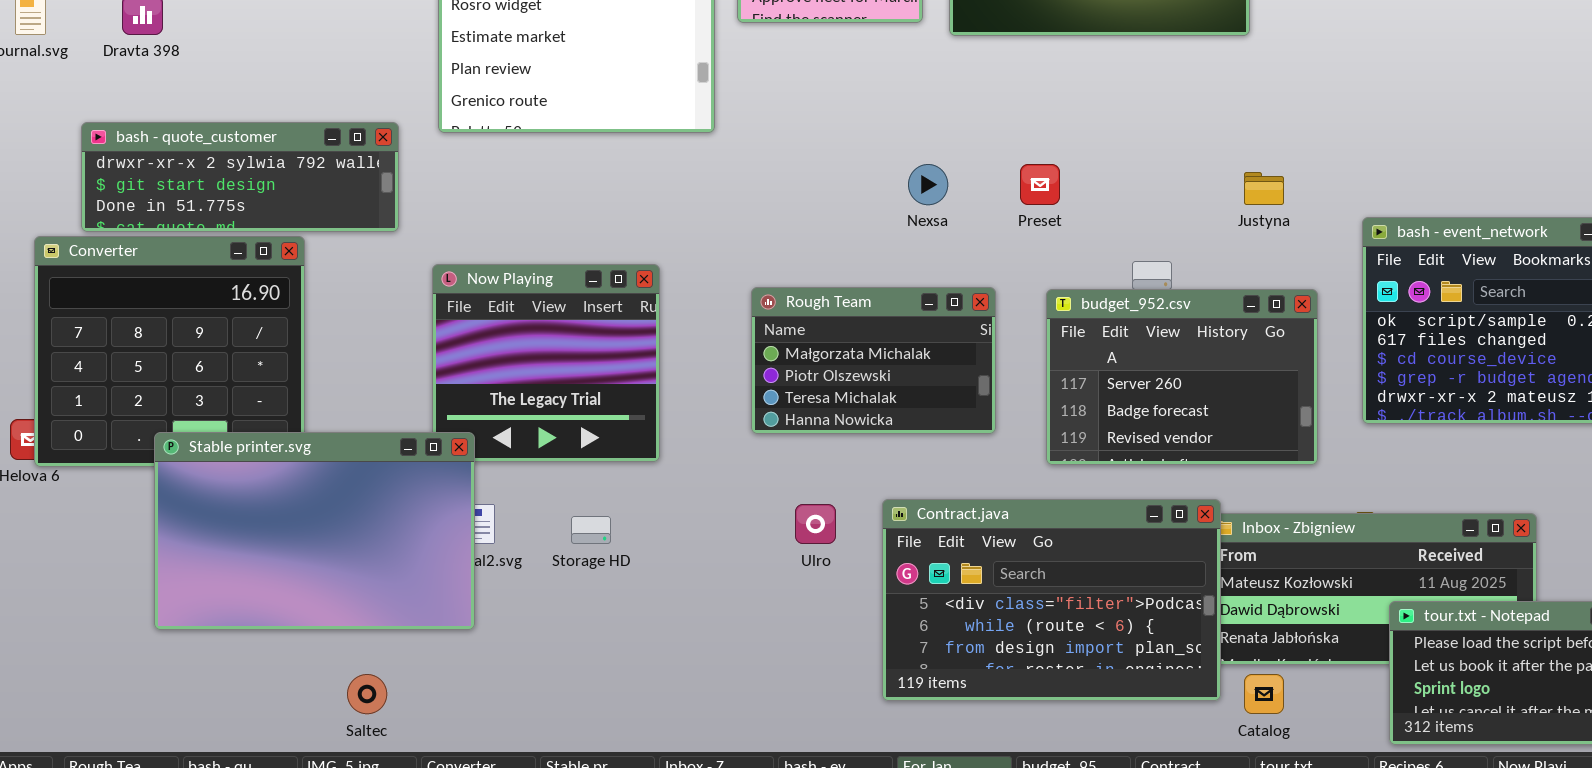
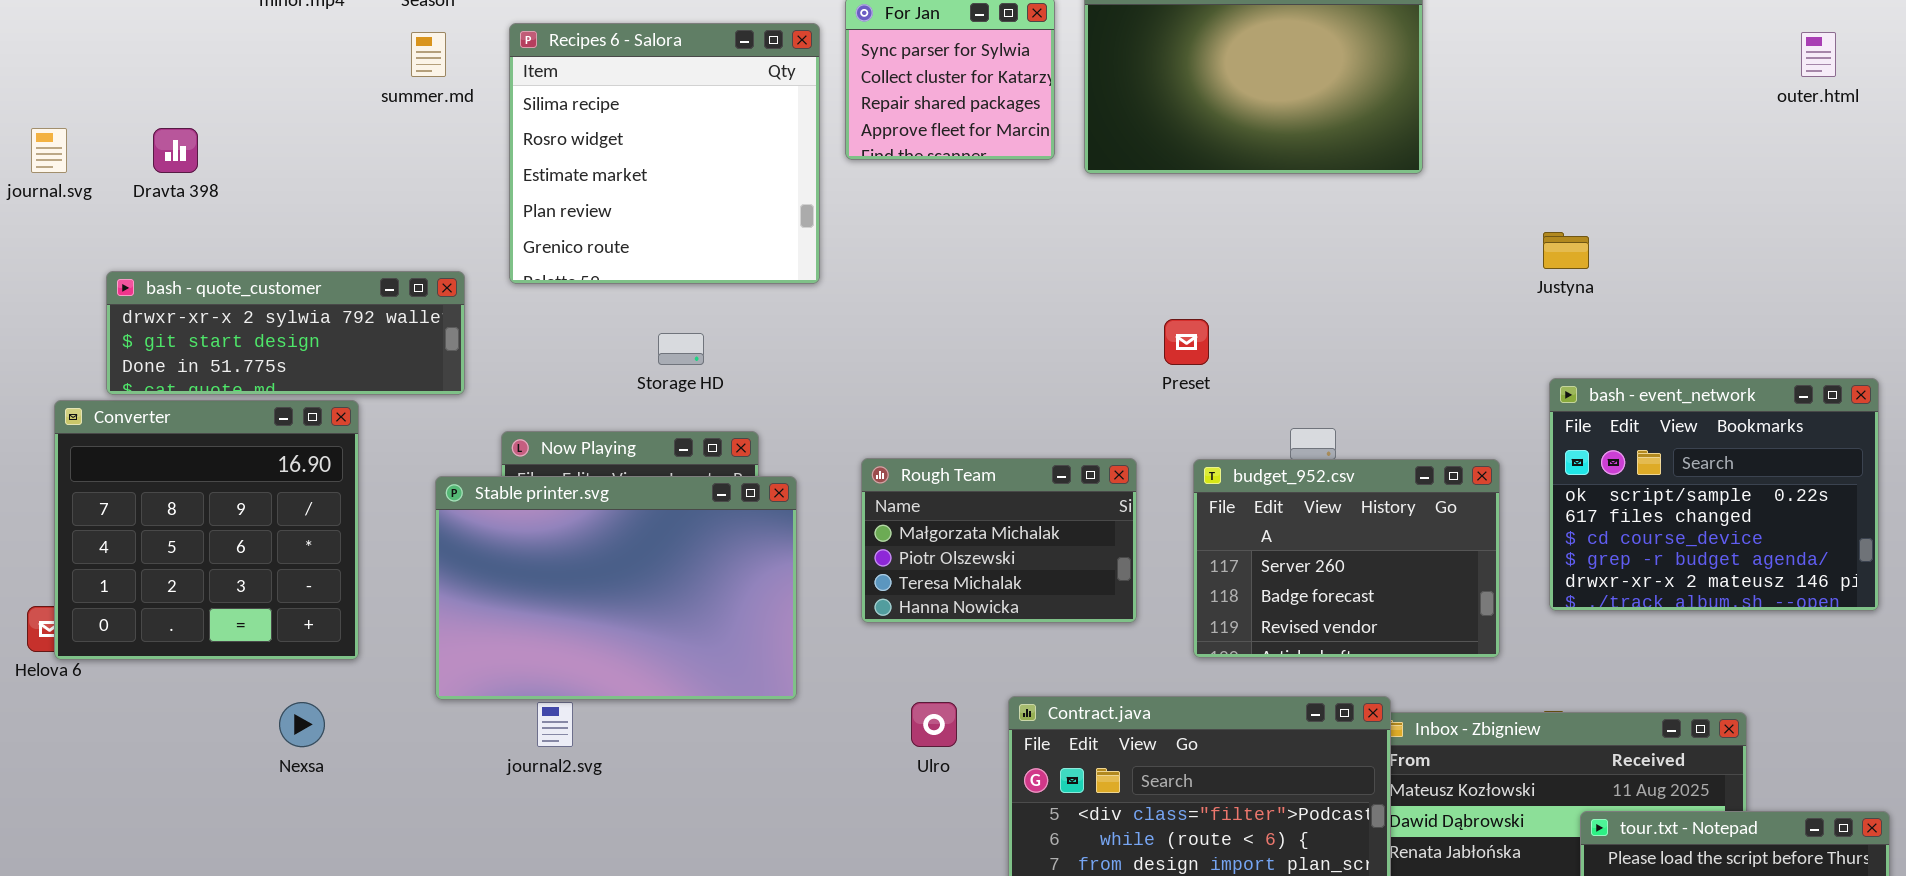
Nexsa: [908,164,948,205] -> [279,702,325,747], moved
Justyna: [1244,172,1284,205] -> [1543,232,1589,269], moved
Stable printer.svg: [154,432,475,630] -> [435,476,797,700], moved
Storage HD: [571,516,611,544] -> [658,333,704,365], moved

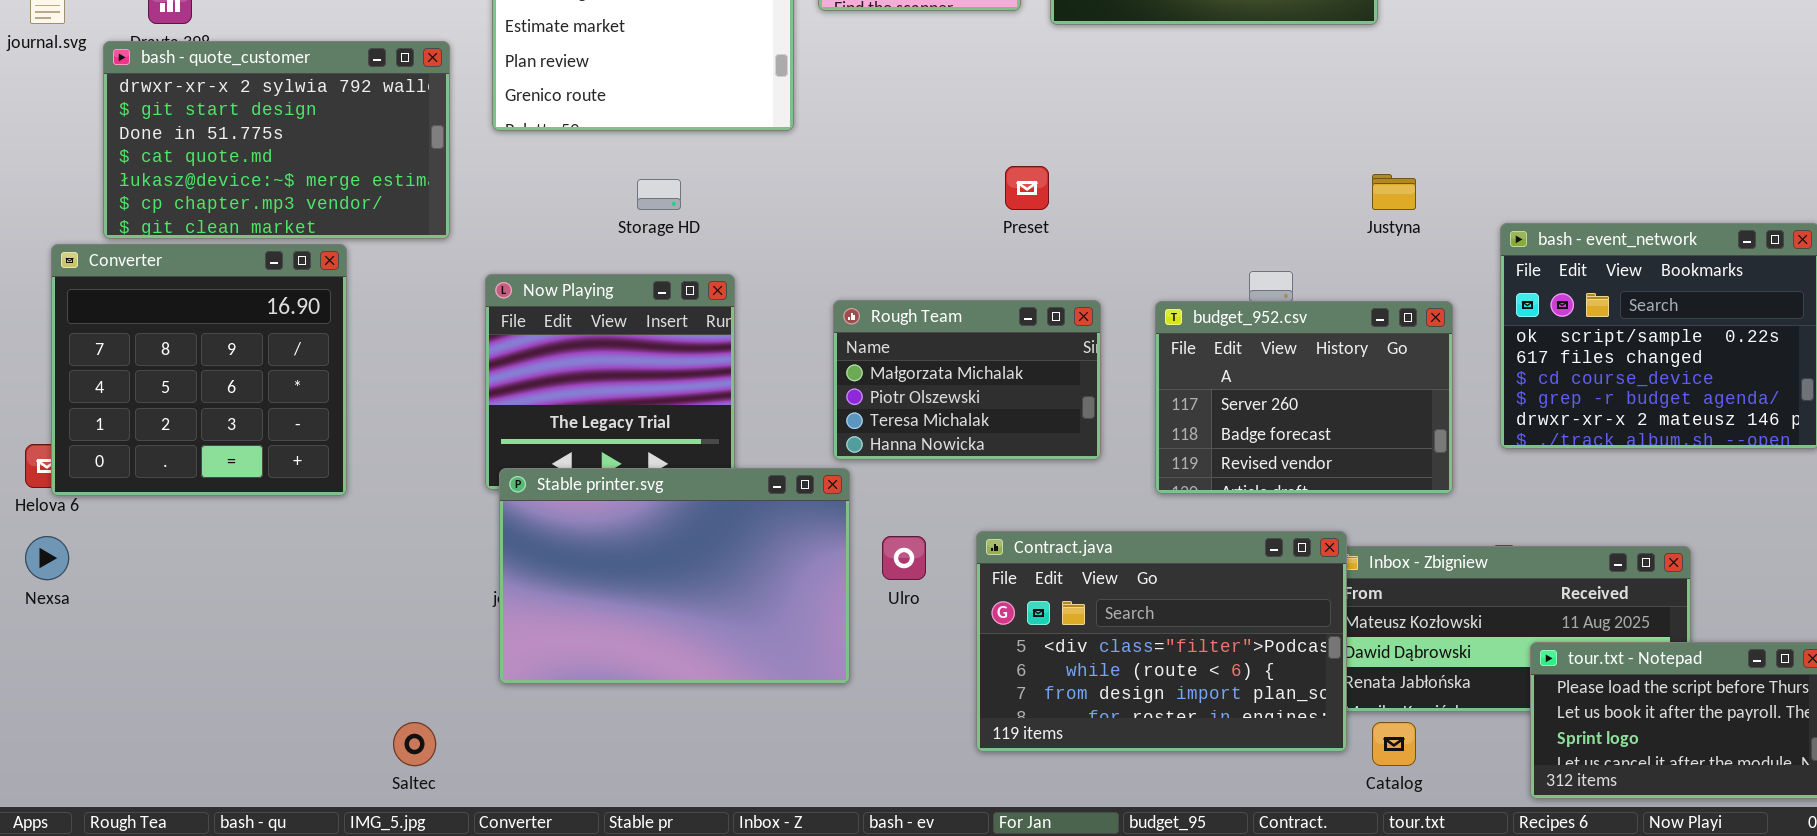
Justyna: [1543,232,1589,269] -> [1372,174,1416,210], moved
bash - quote_customer: [106,271,465,395] -> [103,41,450,239], resized
Preset: [1164,319,1209,365] -> [1005,166,1049,210], moved
Stable printer.svg: [435,476,797,700] -> [499,468,850,684], moved
Nexsa: [279,702,325,747] -> [25,536,69,580], moved

